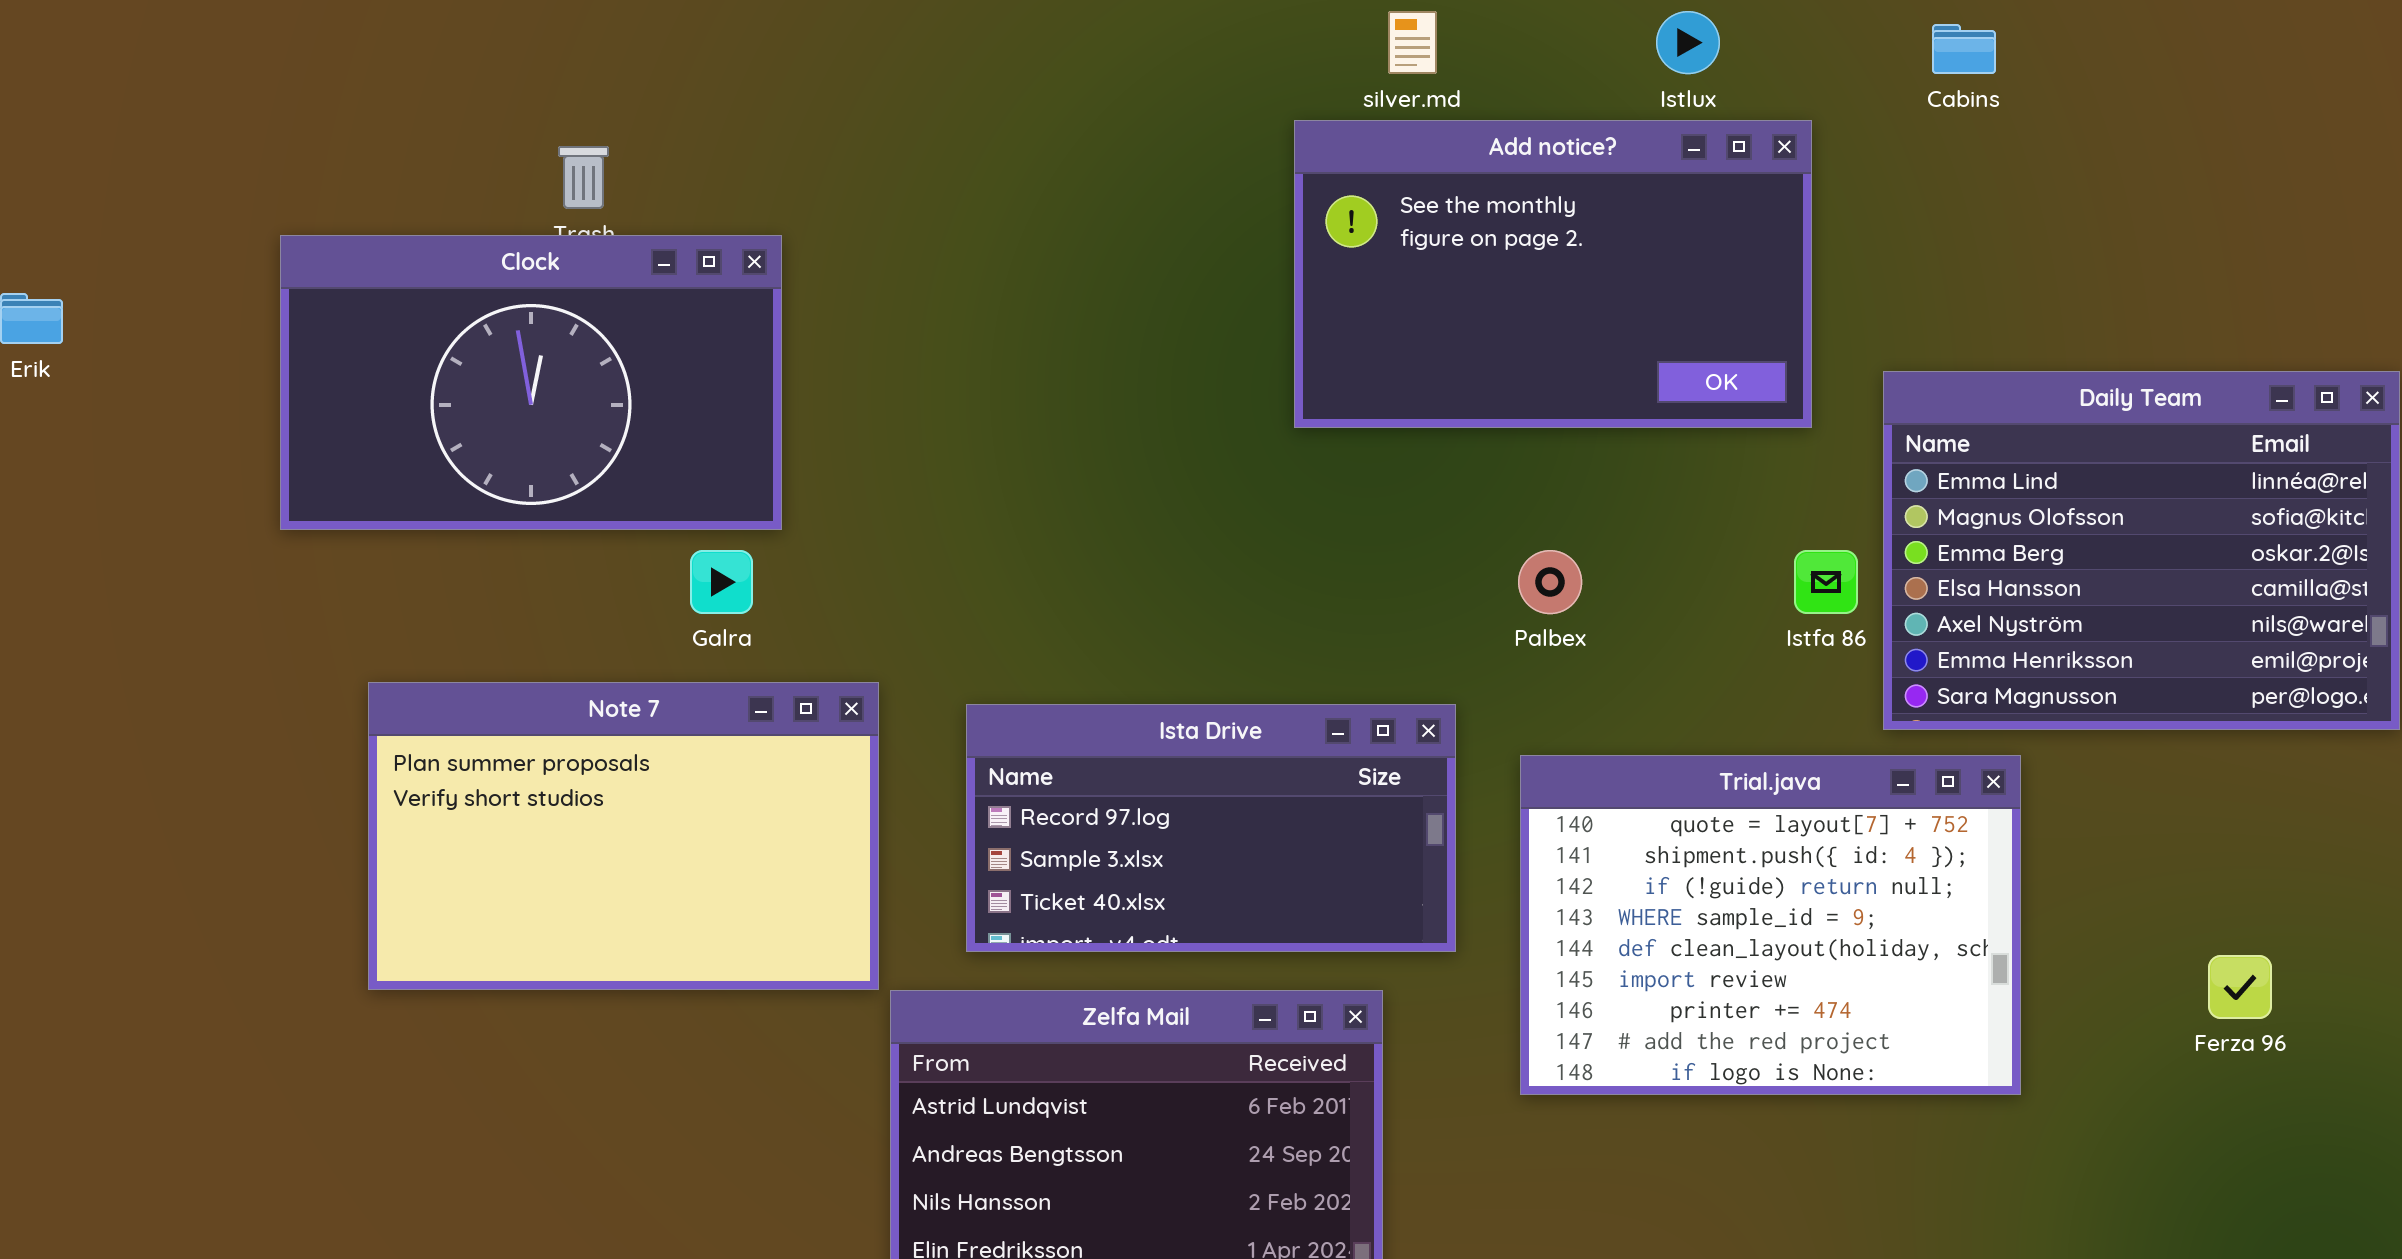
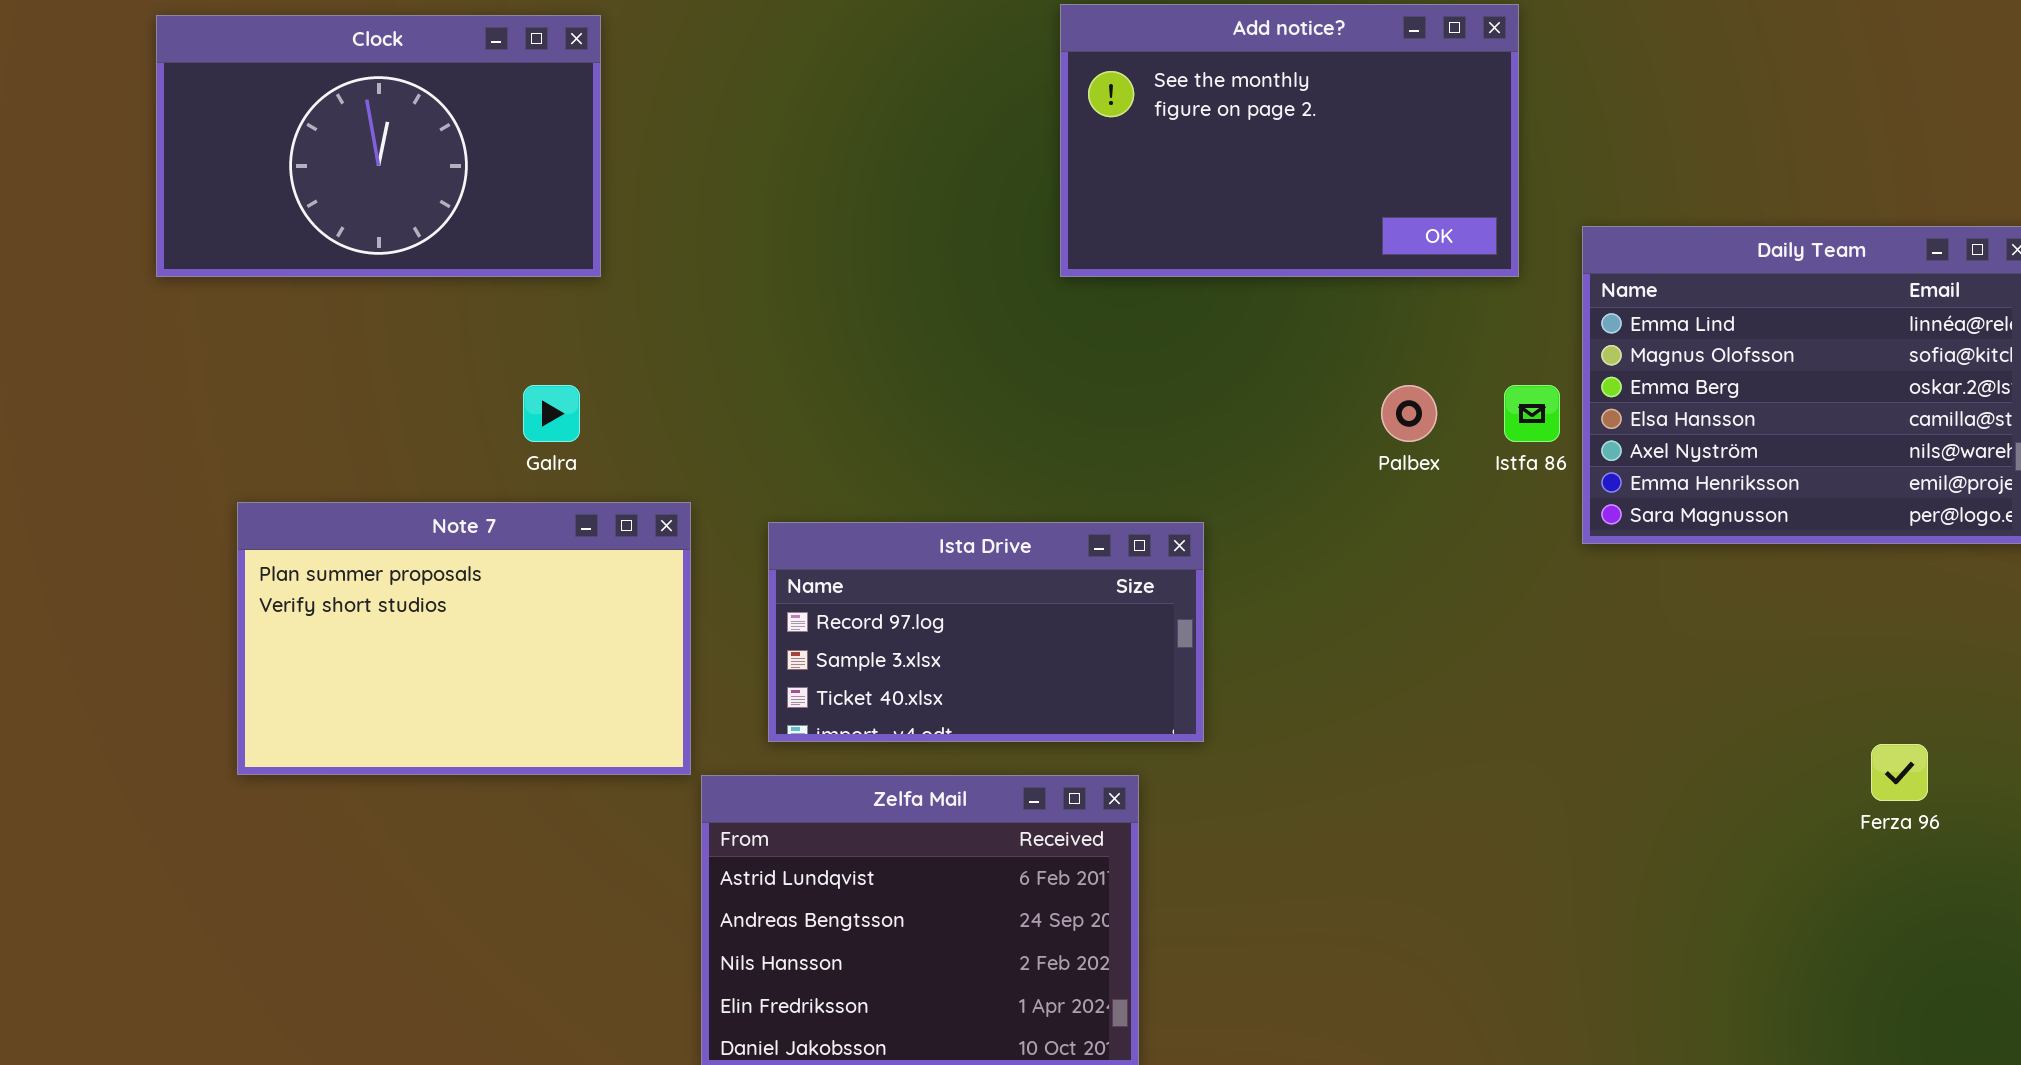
Clock: [280,235,782,530] -> [156,15,601,277], moved
Palbex: [1518,550,1582,614] -> [1381,385,1437,442], moved
Trial.java: [1520,755,2021,1095] -> none, closed

